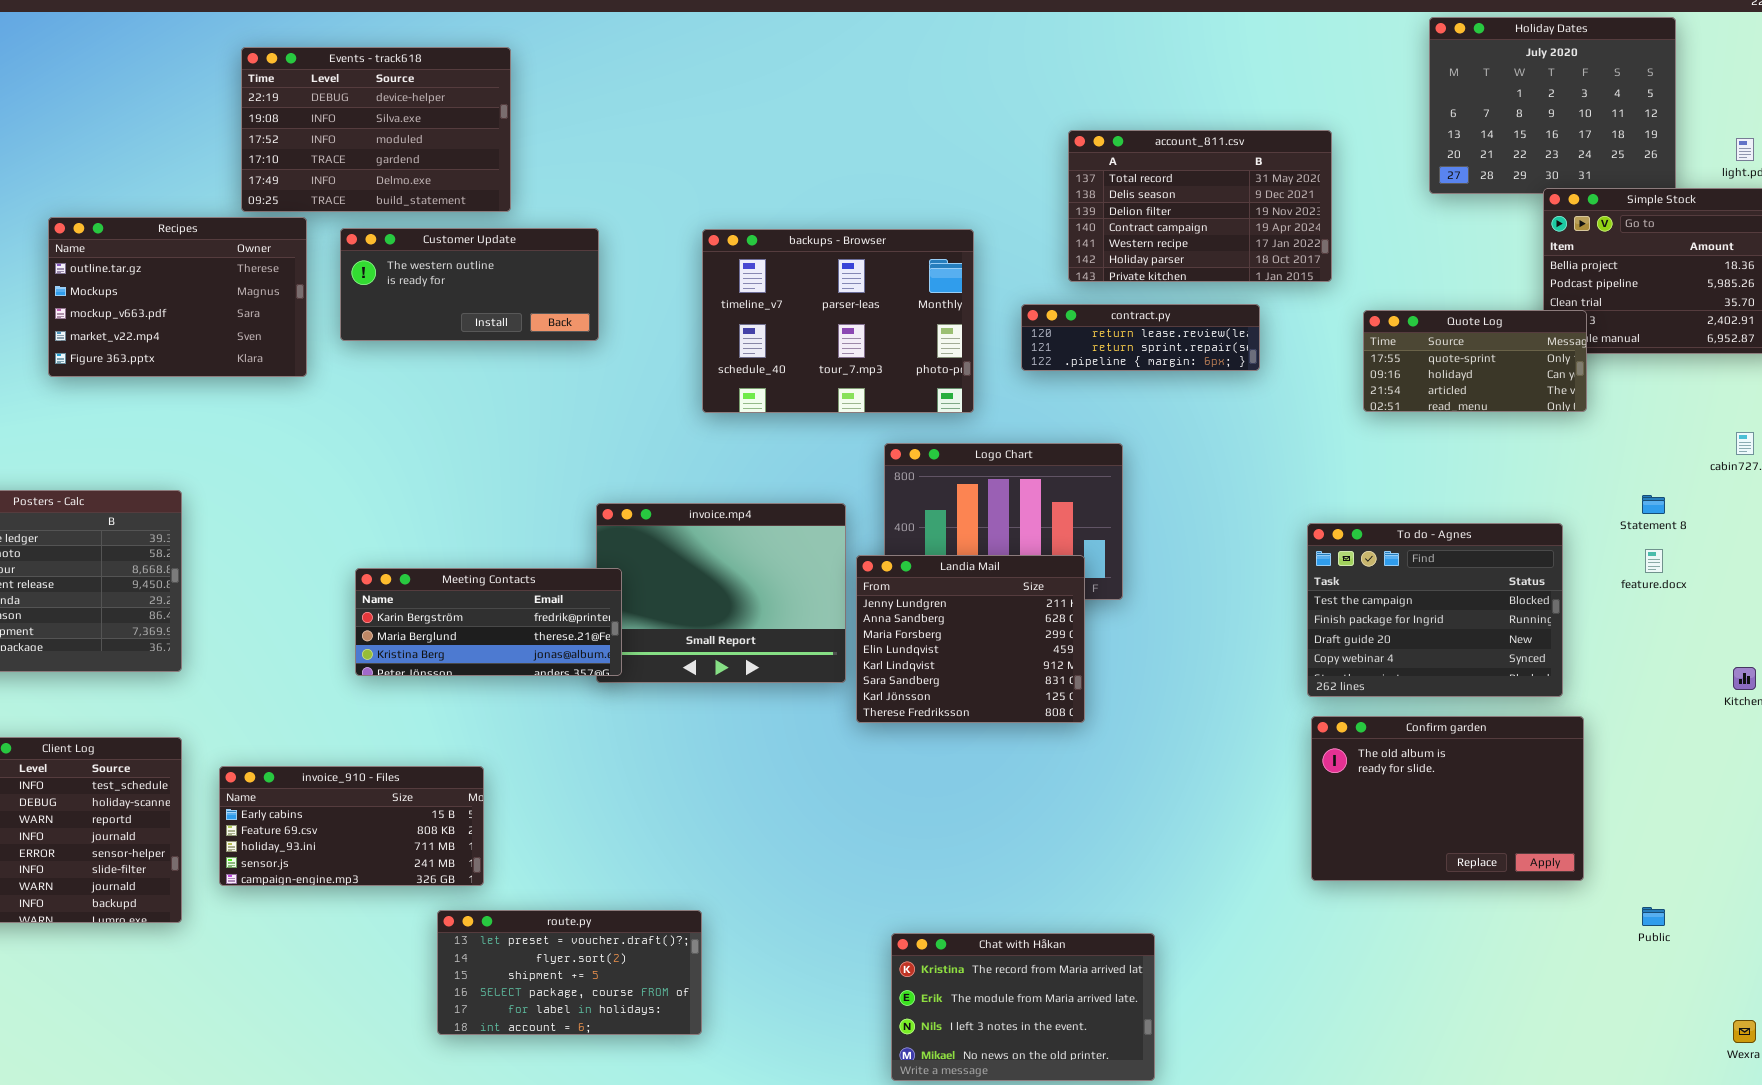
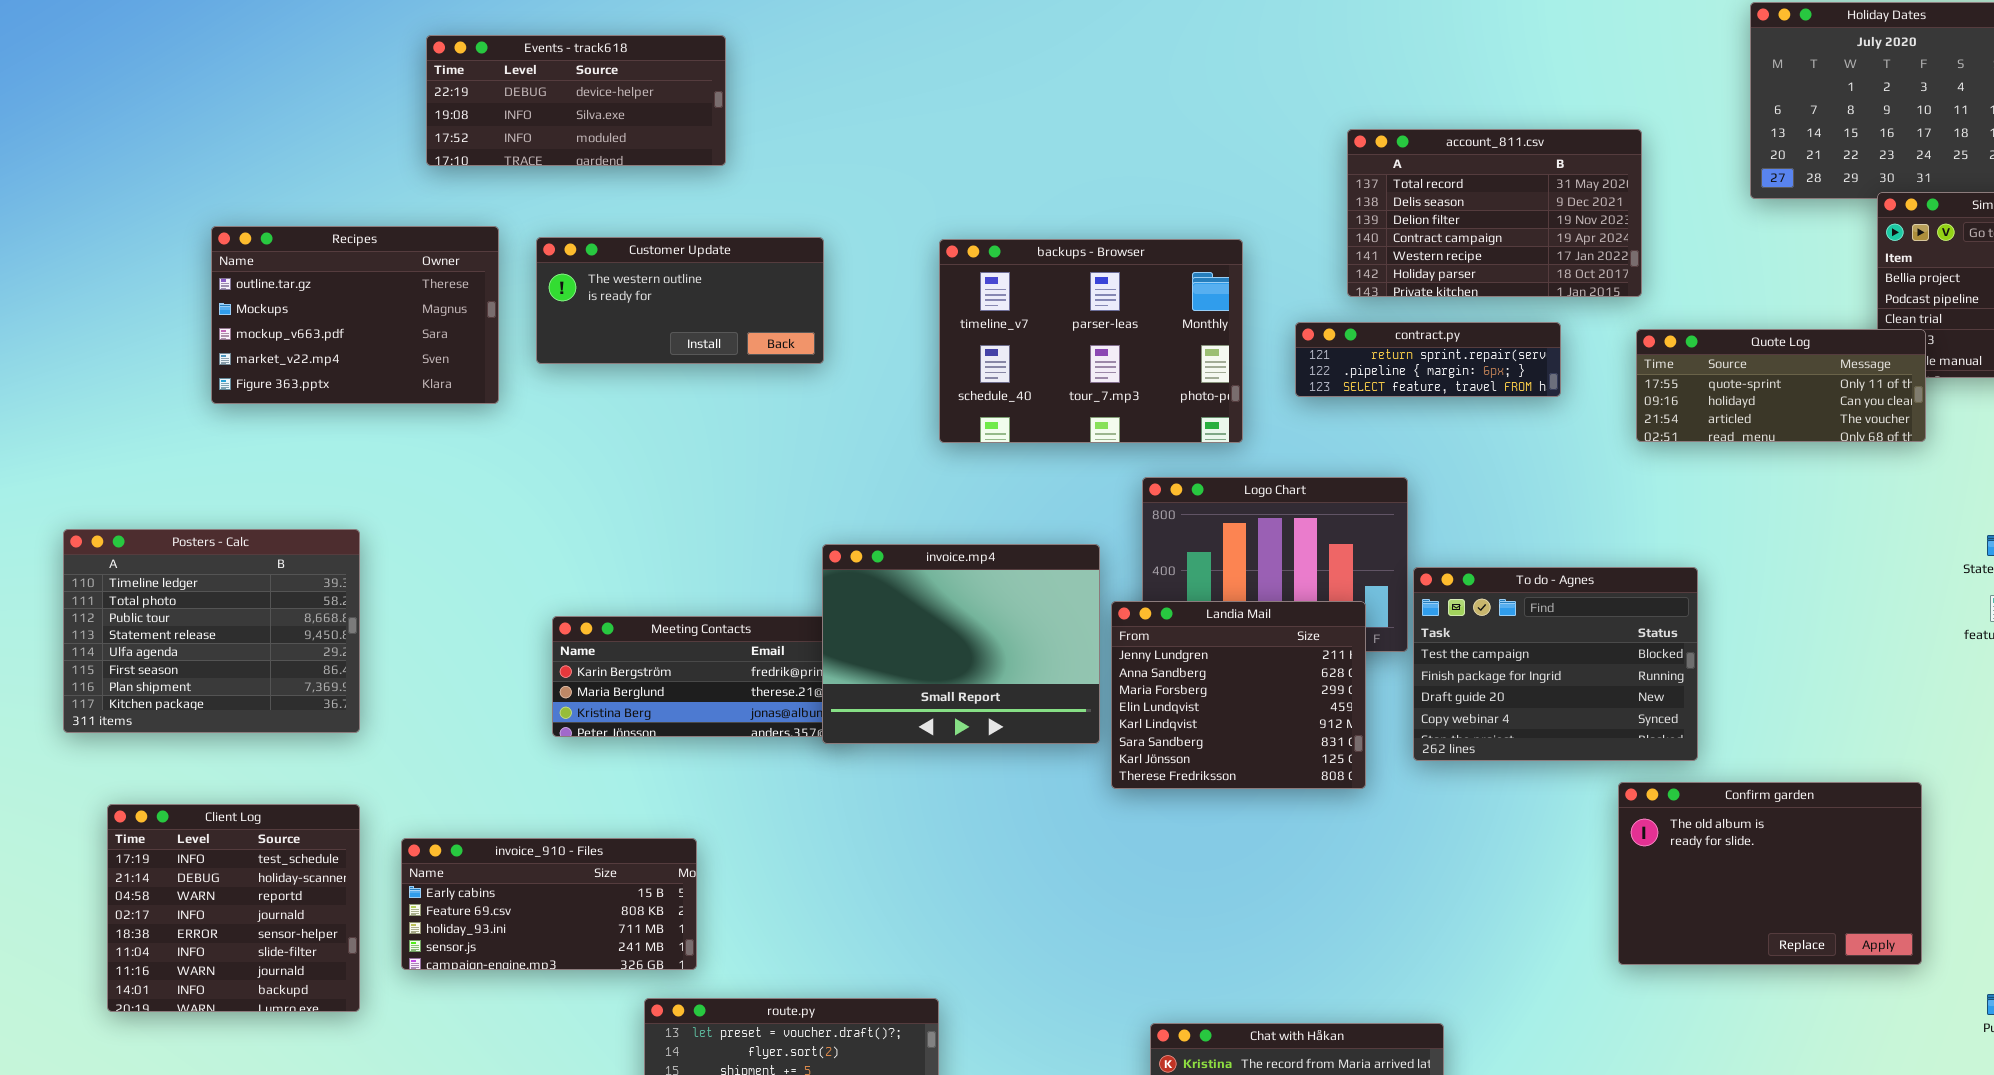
Events - track618: [241,47,511,212] -> [426,35,726,166], resized
contract.py: [1021,304,1260,371] -> [1295,322,1561,397], scrolled down 1 row
Quote Log: [1363,310,1587,412] -> [1636,329,1926,442], resized
invoice.mp4: [596,503,846,683] -> [822,544,1100,744], raised
To do - Agnes: [1307,523,1563,697] -> [1413,567,1698,761], moved

